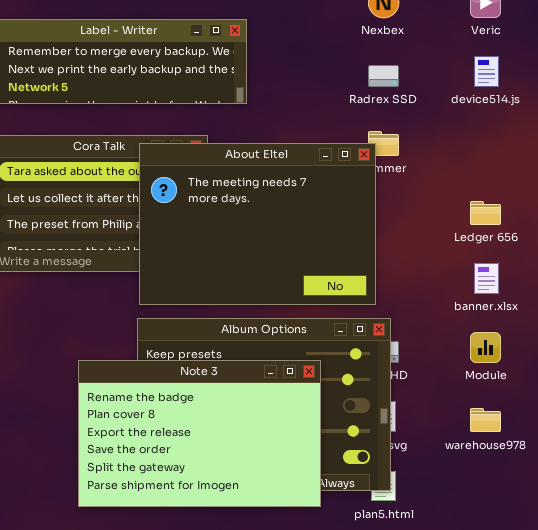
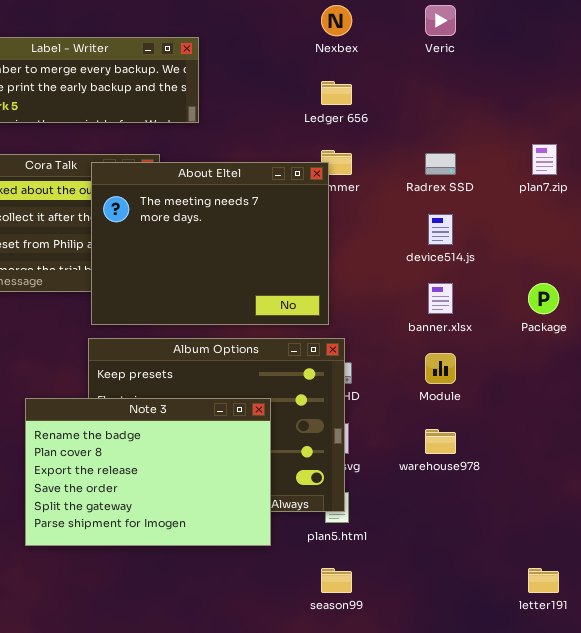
device514.js: [474,56,499,87] -> [428,214,453,245], moved
Radrex SSD: [368,65,399,87] -> [425,153,456,175], moved
Ledger 656: [470,201,501,225] -> [321,81,352,105], moved
Note 3: [78,360,321,507] -> [25,398,271,546], moved

